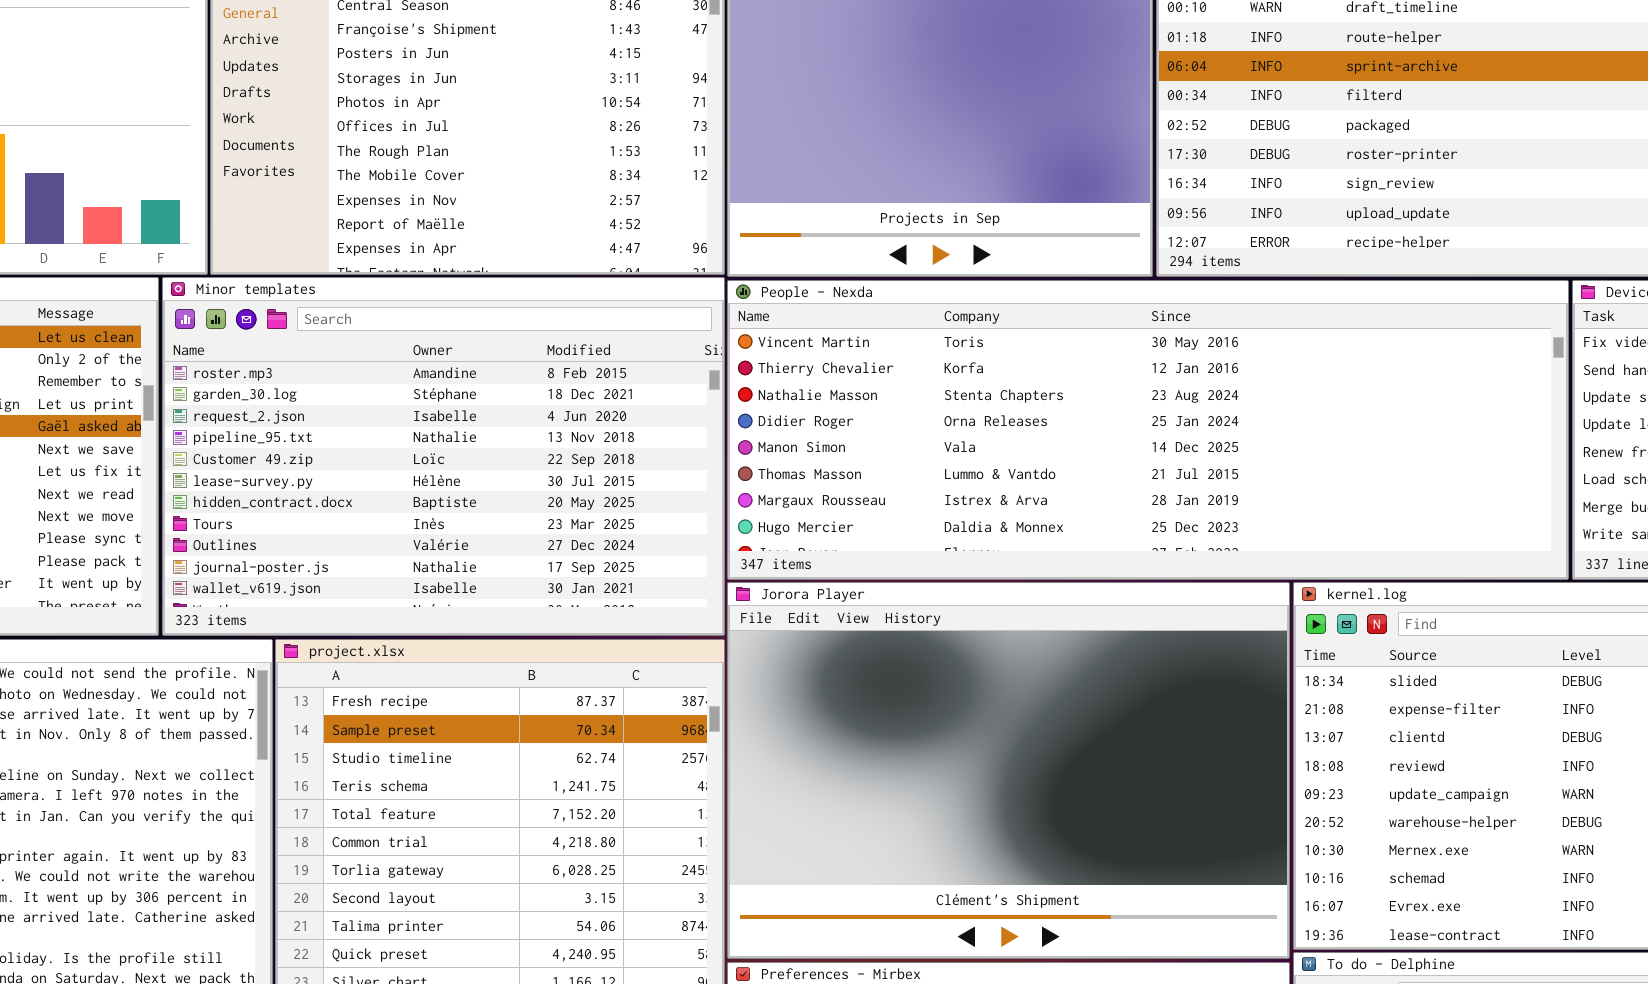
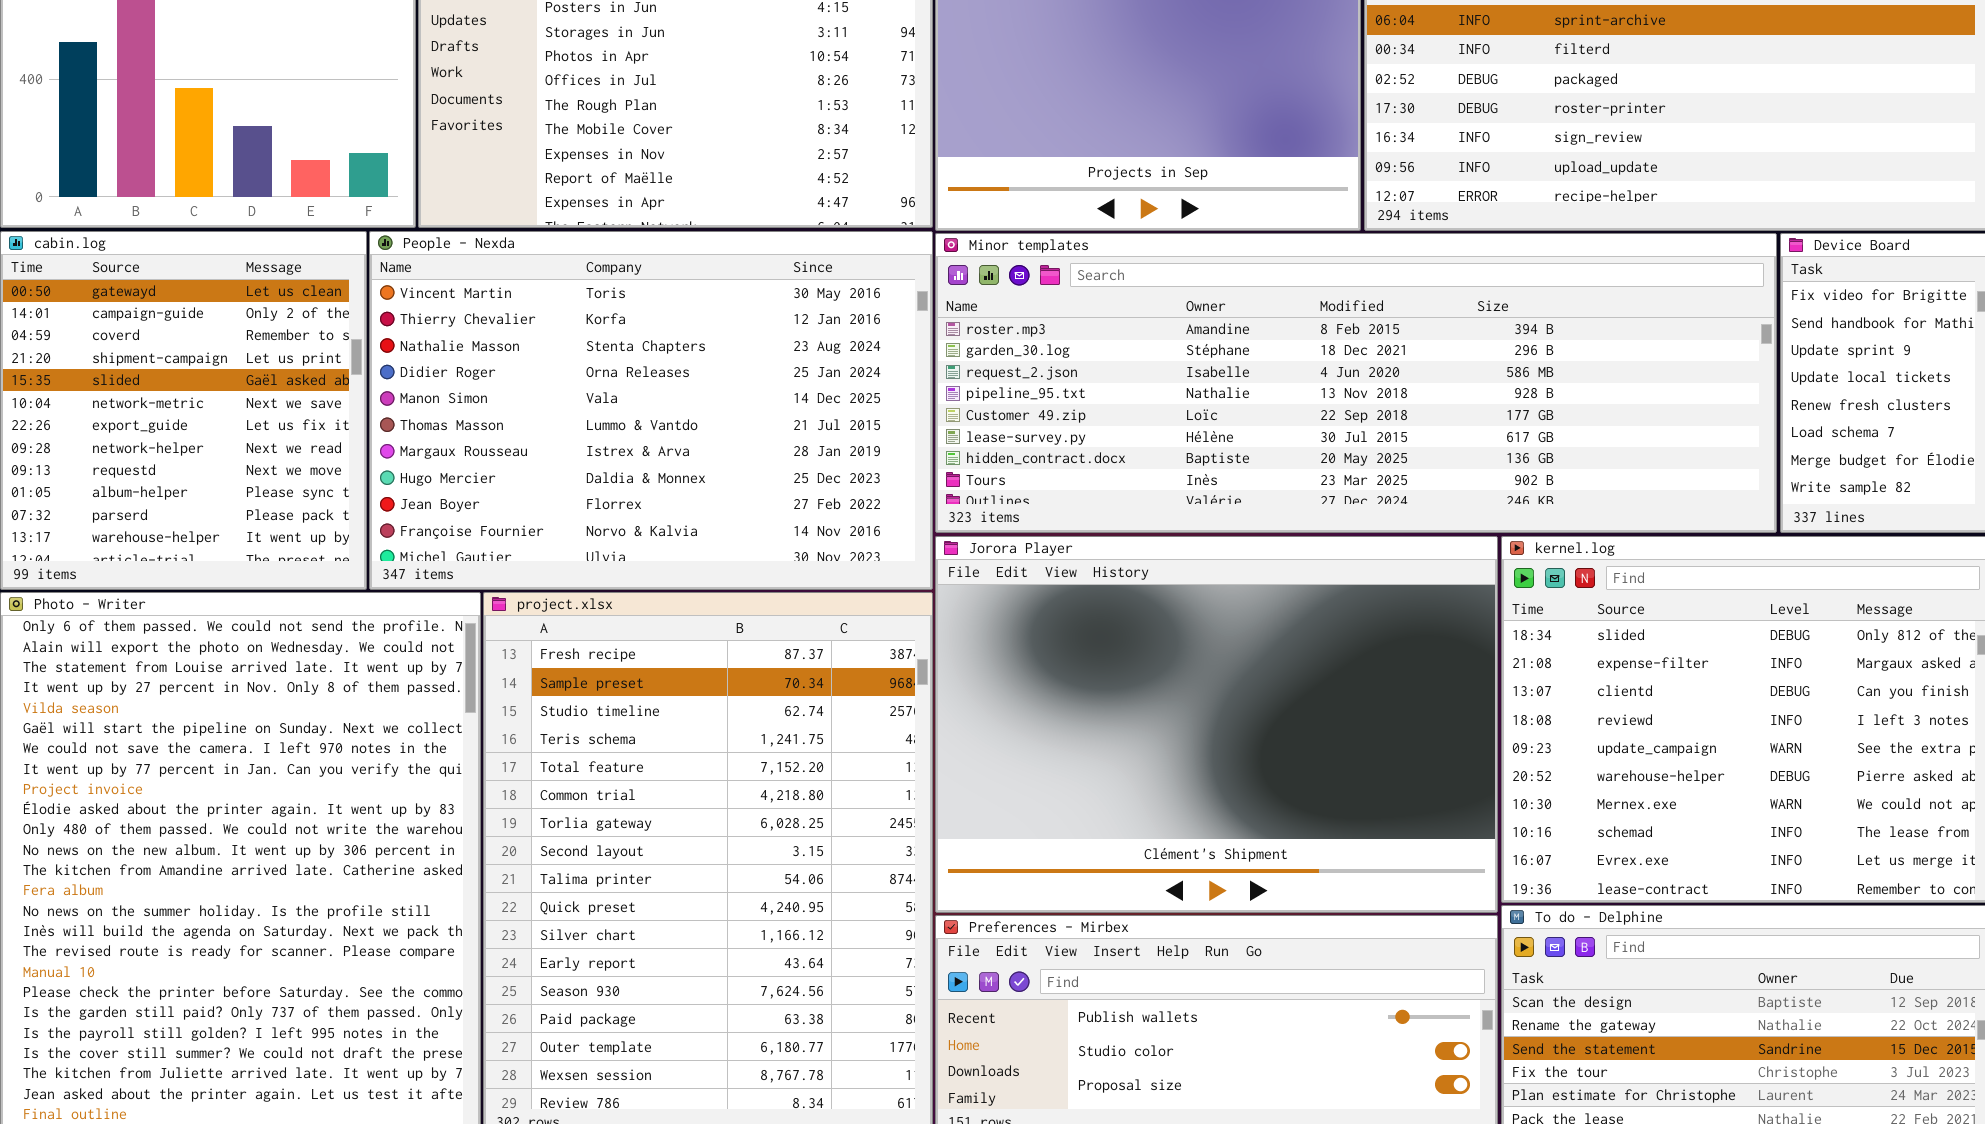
Minor templates: [162,277,725,636] -> [935,233,1777,533], moved, resized
People - Nexda: [727,280,1569,580] -> [369,231,933,590], moved, resized

